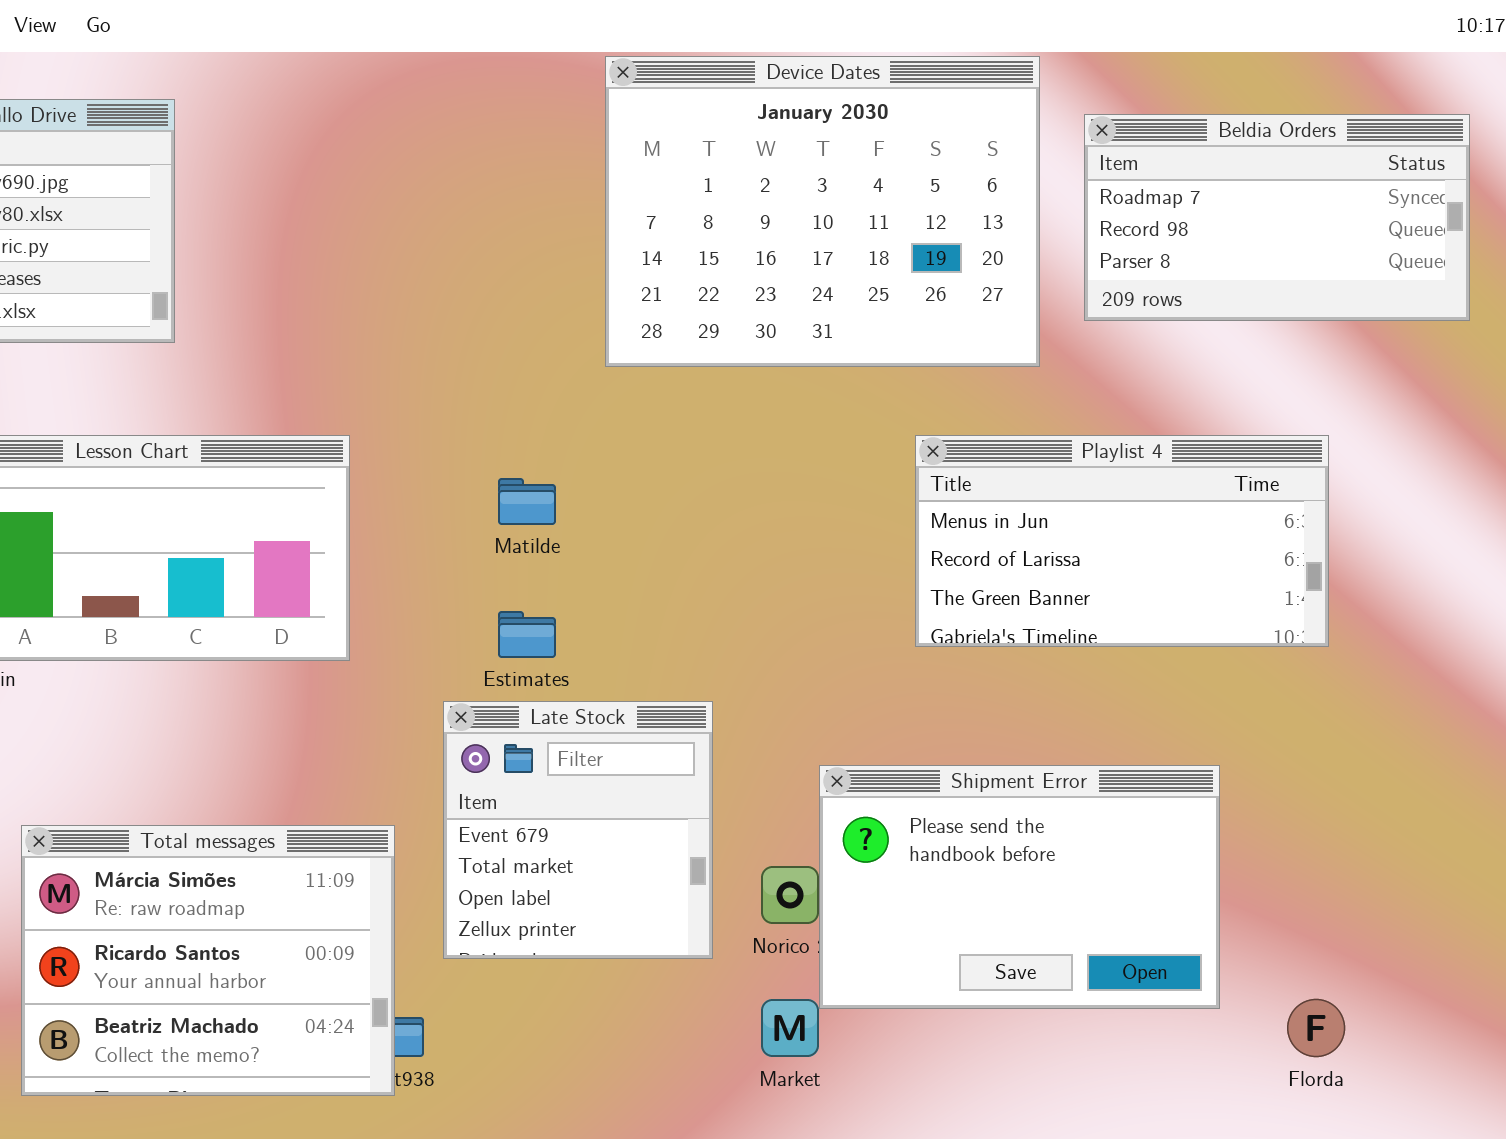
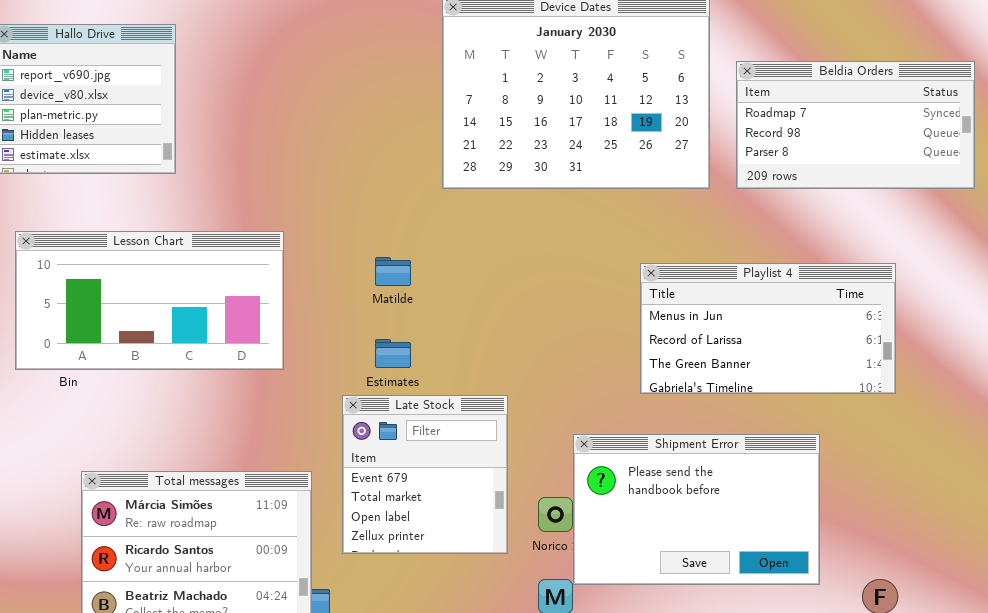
Beldia Orders: [1084,114,1470,321] -> [736,61,975,189], moved
Playlist 4: [915,435,1329,647] -> [640,263,896,394], moved

